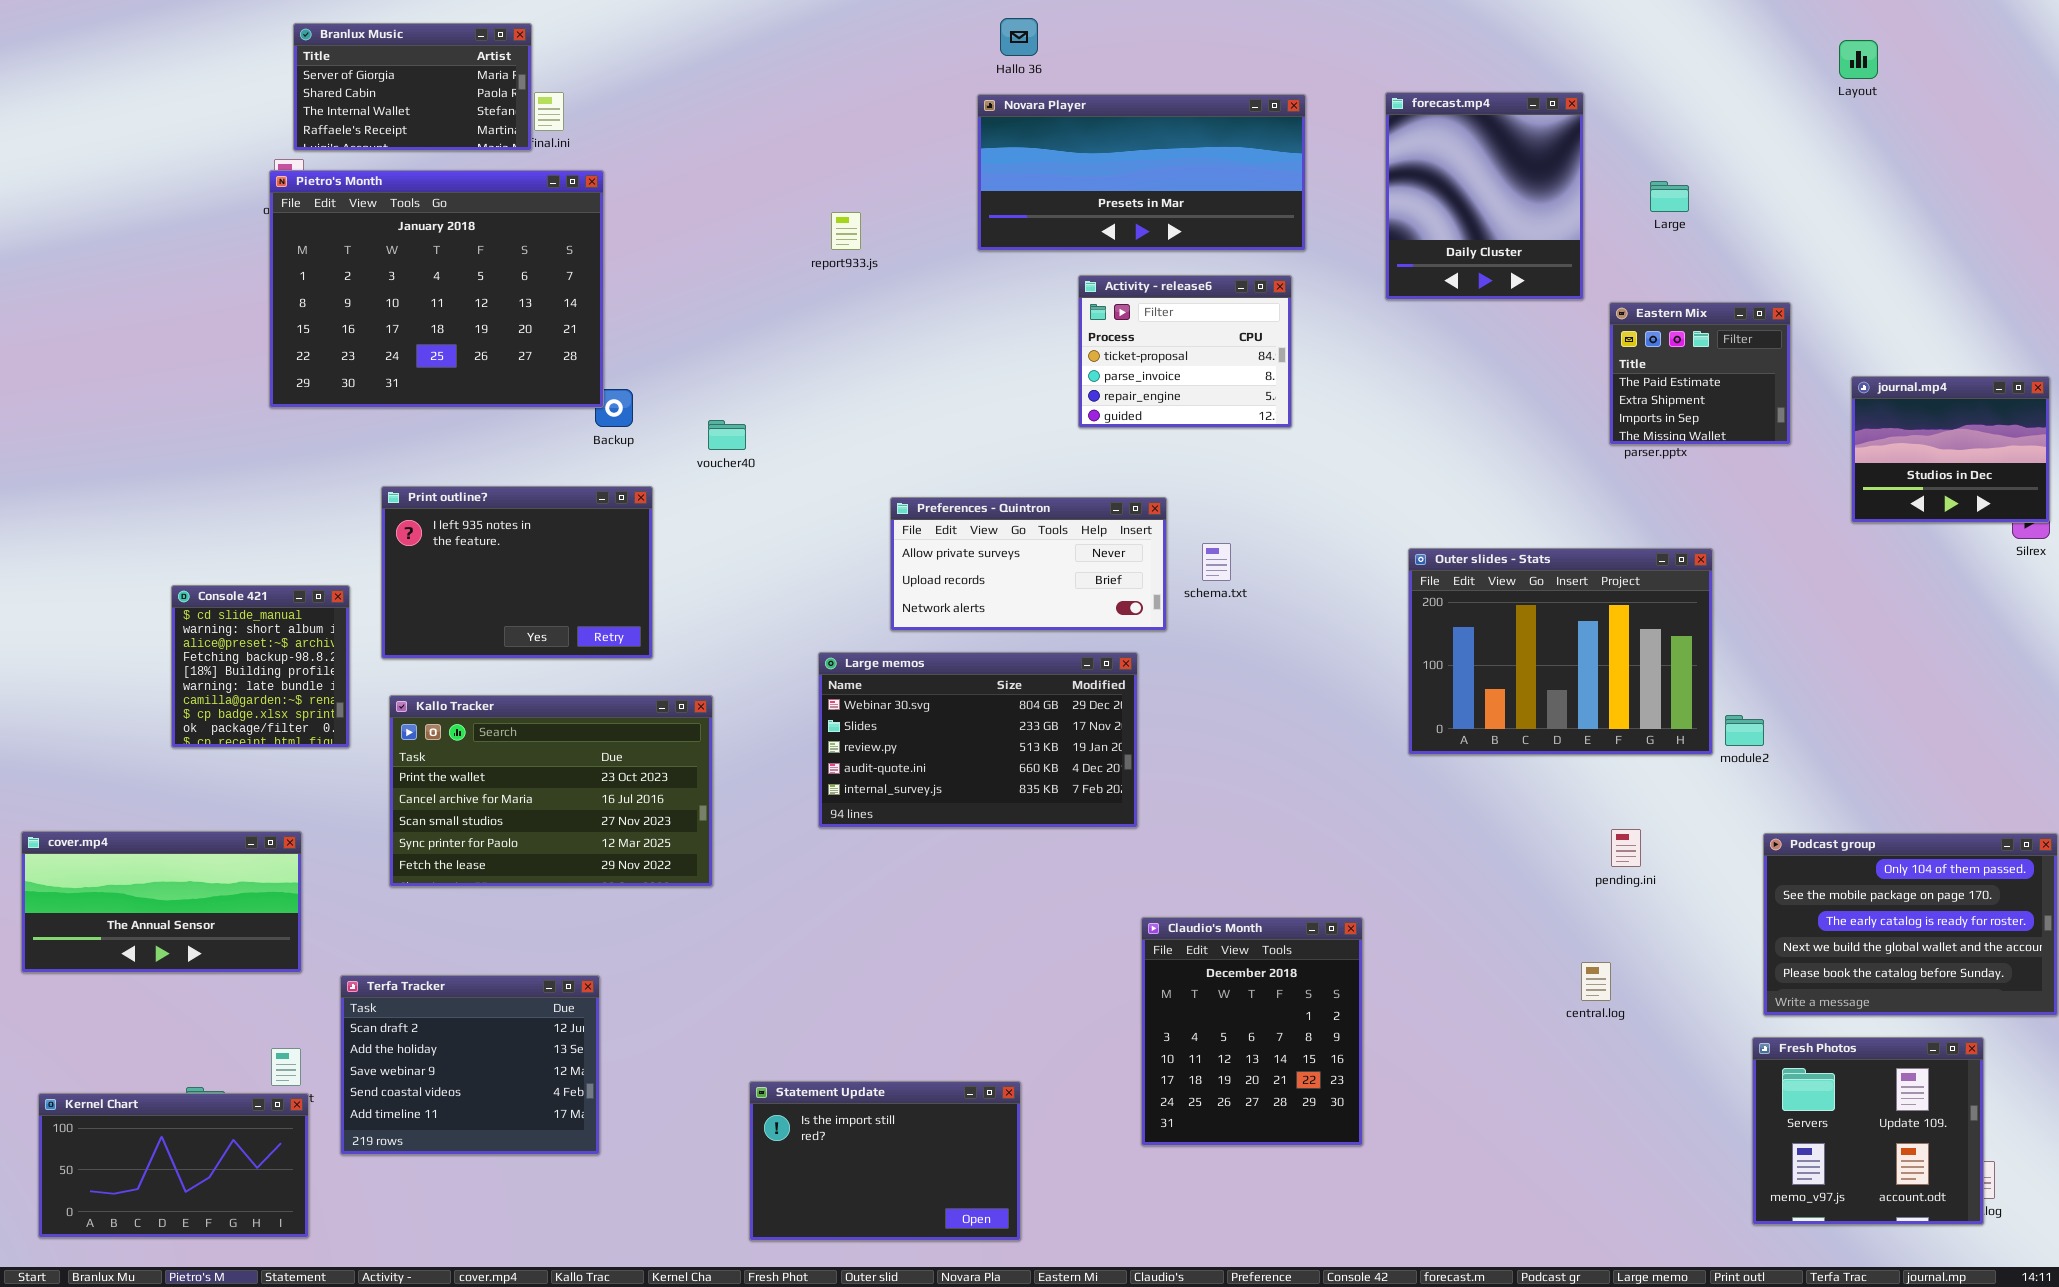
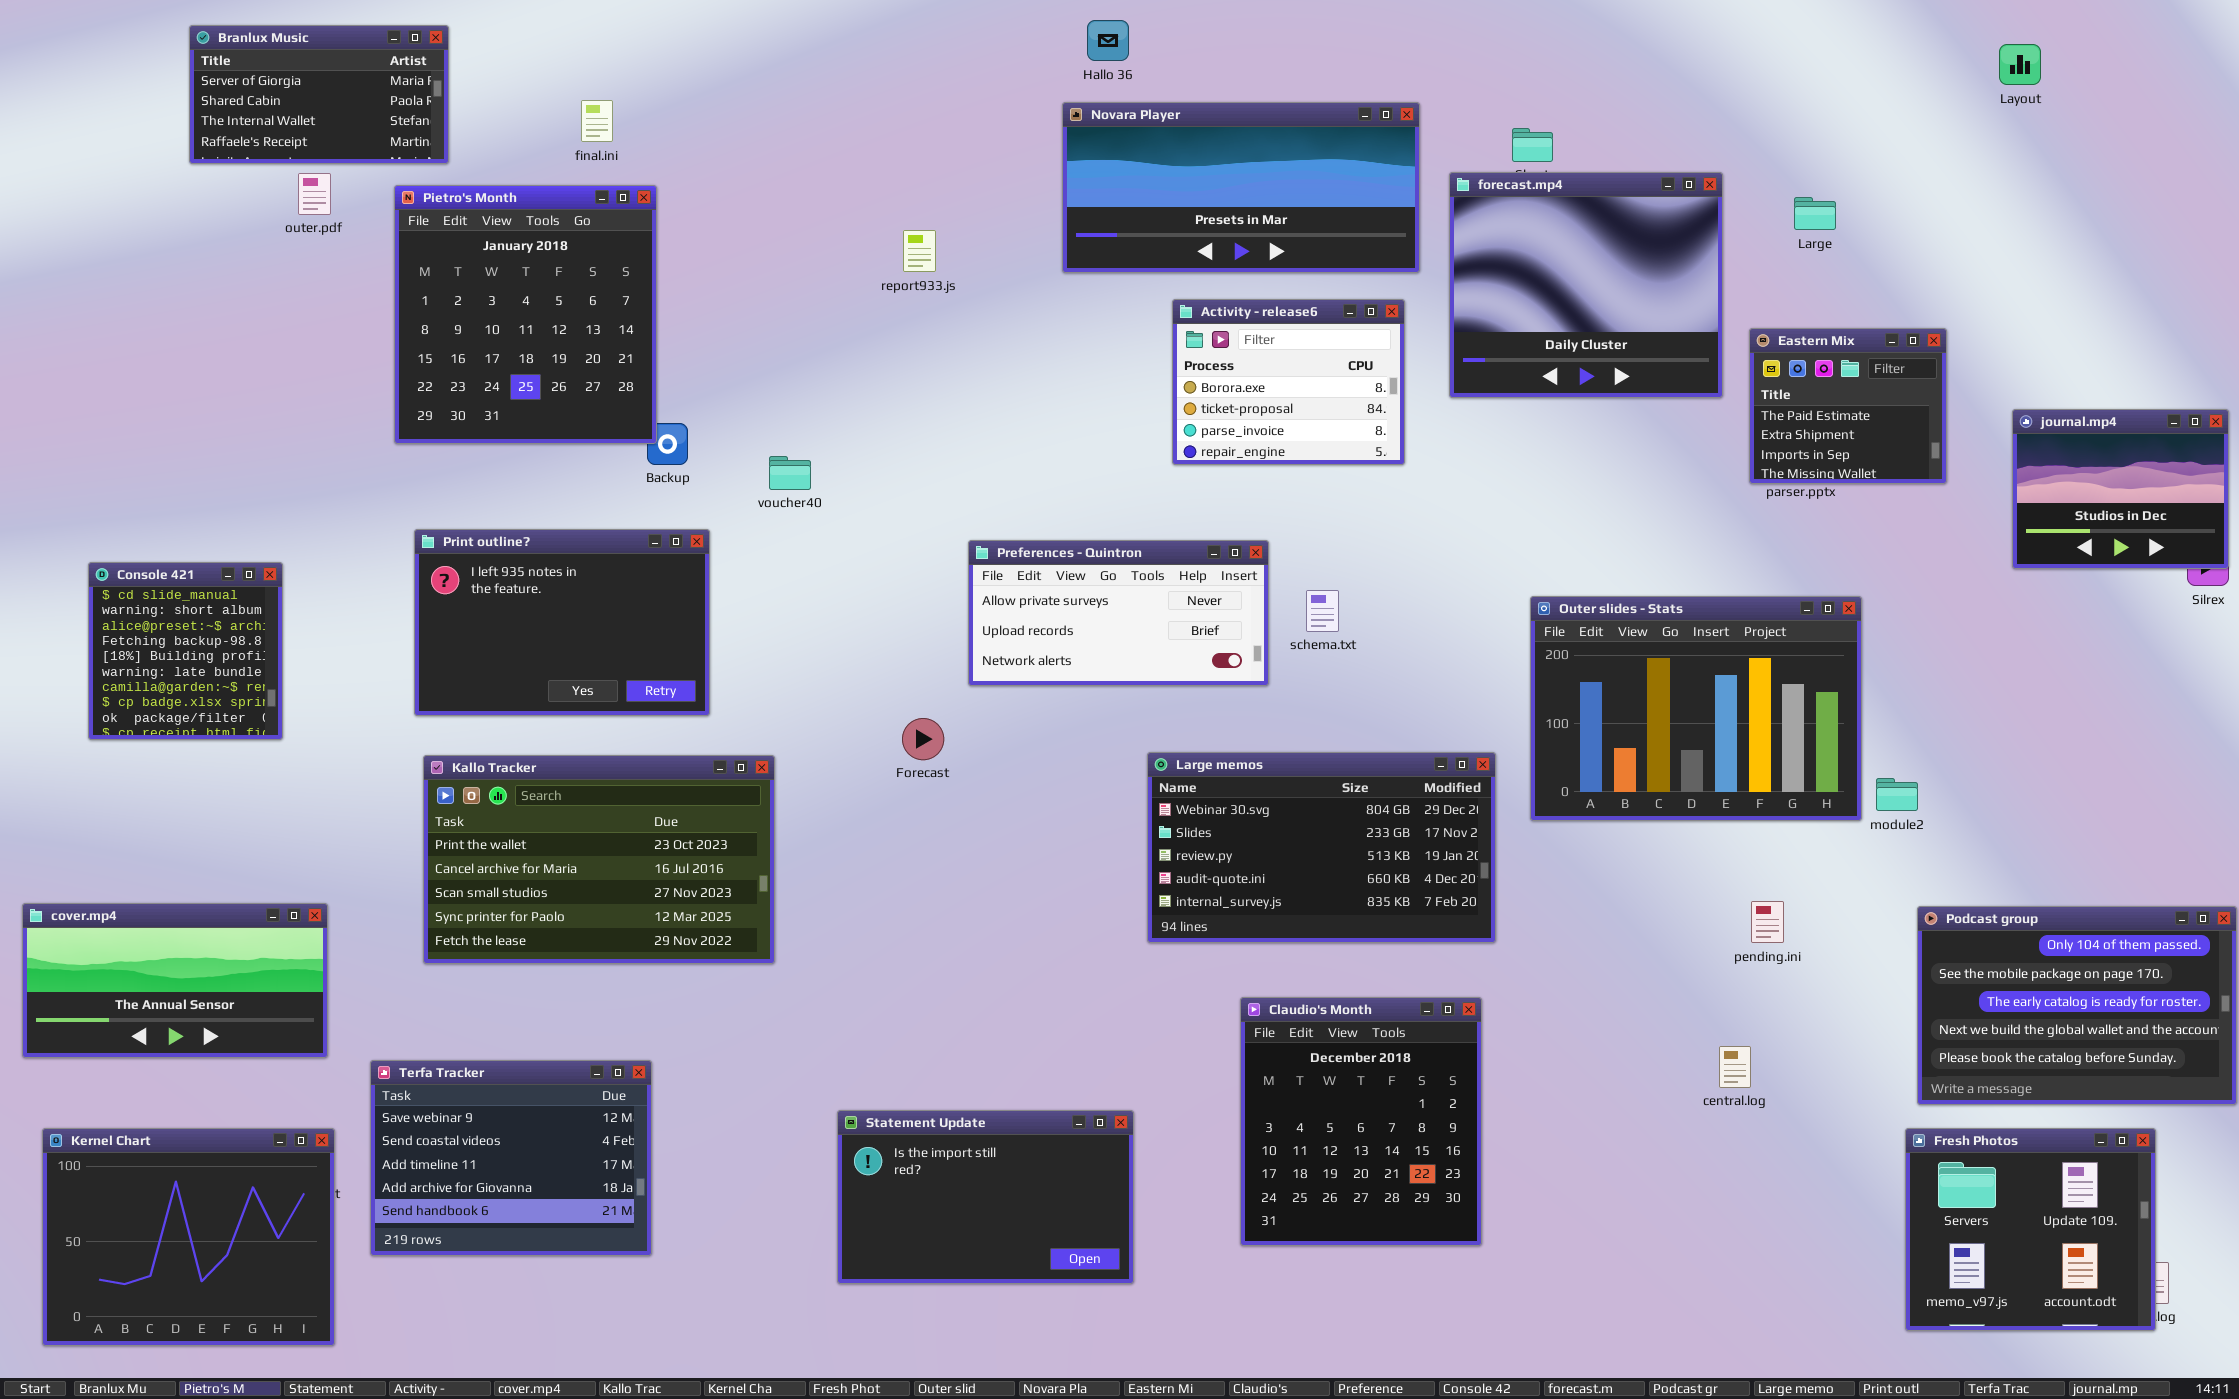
Branlux Music: [293,23,532,151] -> [189,25,449,164], moved
forecast.mp4: [1385,92,1584,300] -> [1449,172,1723,398], moved, resized
Pietro's Month: [269,170,604,408] -> [394,185,657,444], resized
Activity - release6: [1078,275,1292,428] -> [1172,299,1405,465], scrolled up 1 row
Console 421: [171,585,350,748] -> [88,562,283,740], moved
Large memos: [818,652,1138,828] -> [1147,752,1496,943], moved
Terfa Tracker: [340,975,600,1155] -> [370,1060,652,1256], scrolled down 2 rows
Statement Update: [749,1081,1021,1241] -> [837,1110,1134,1284], moved
Kernel Chart: [38,1093,309,1238] -> [42,1128,335,1346], resized

